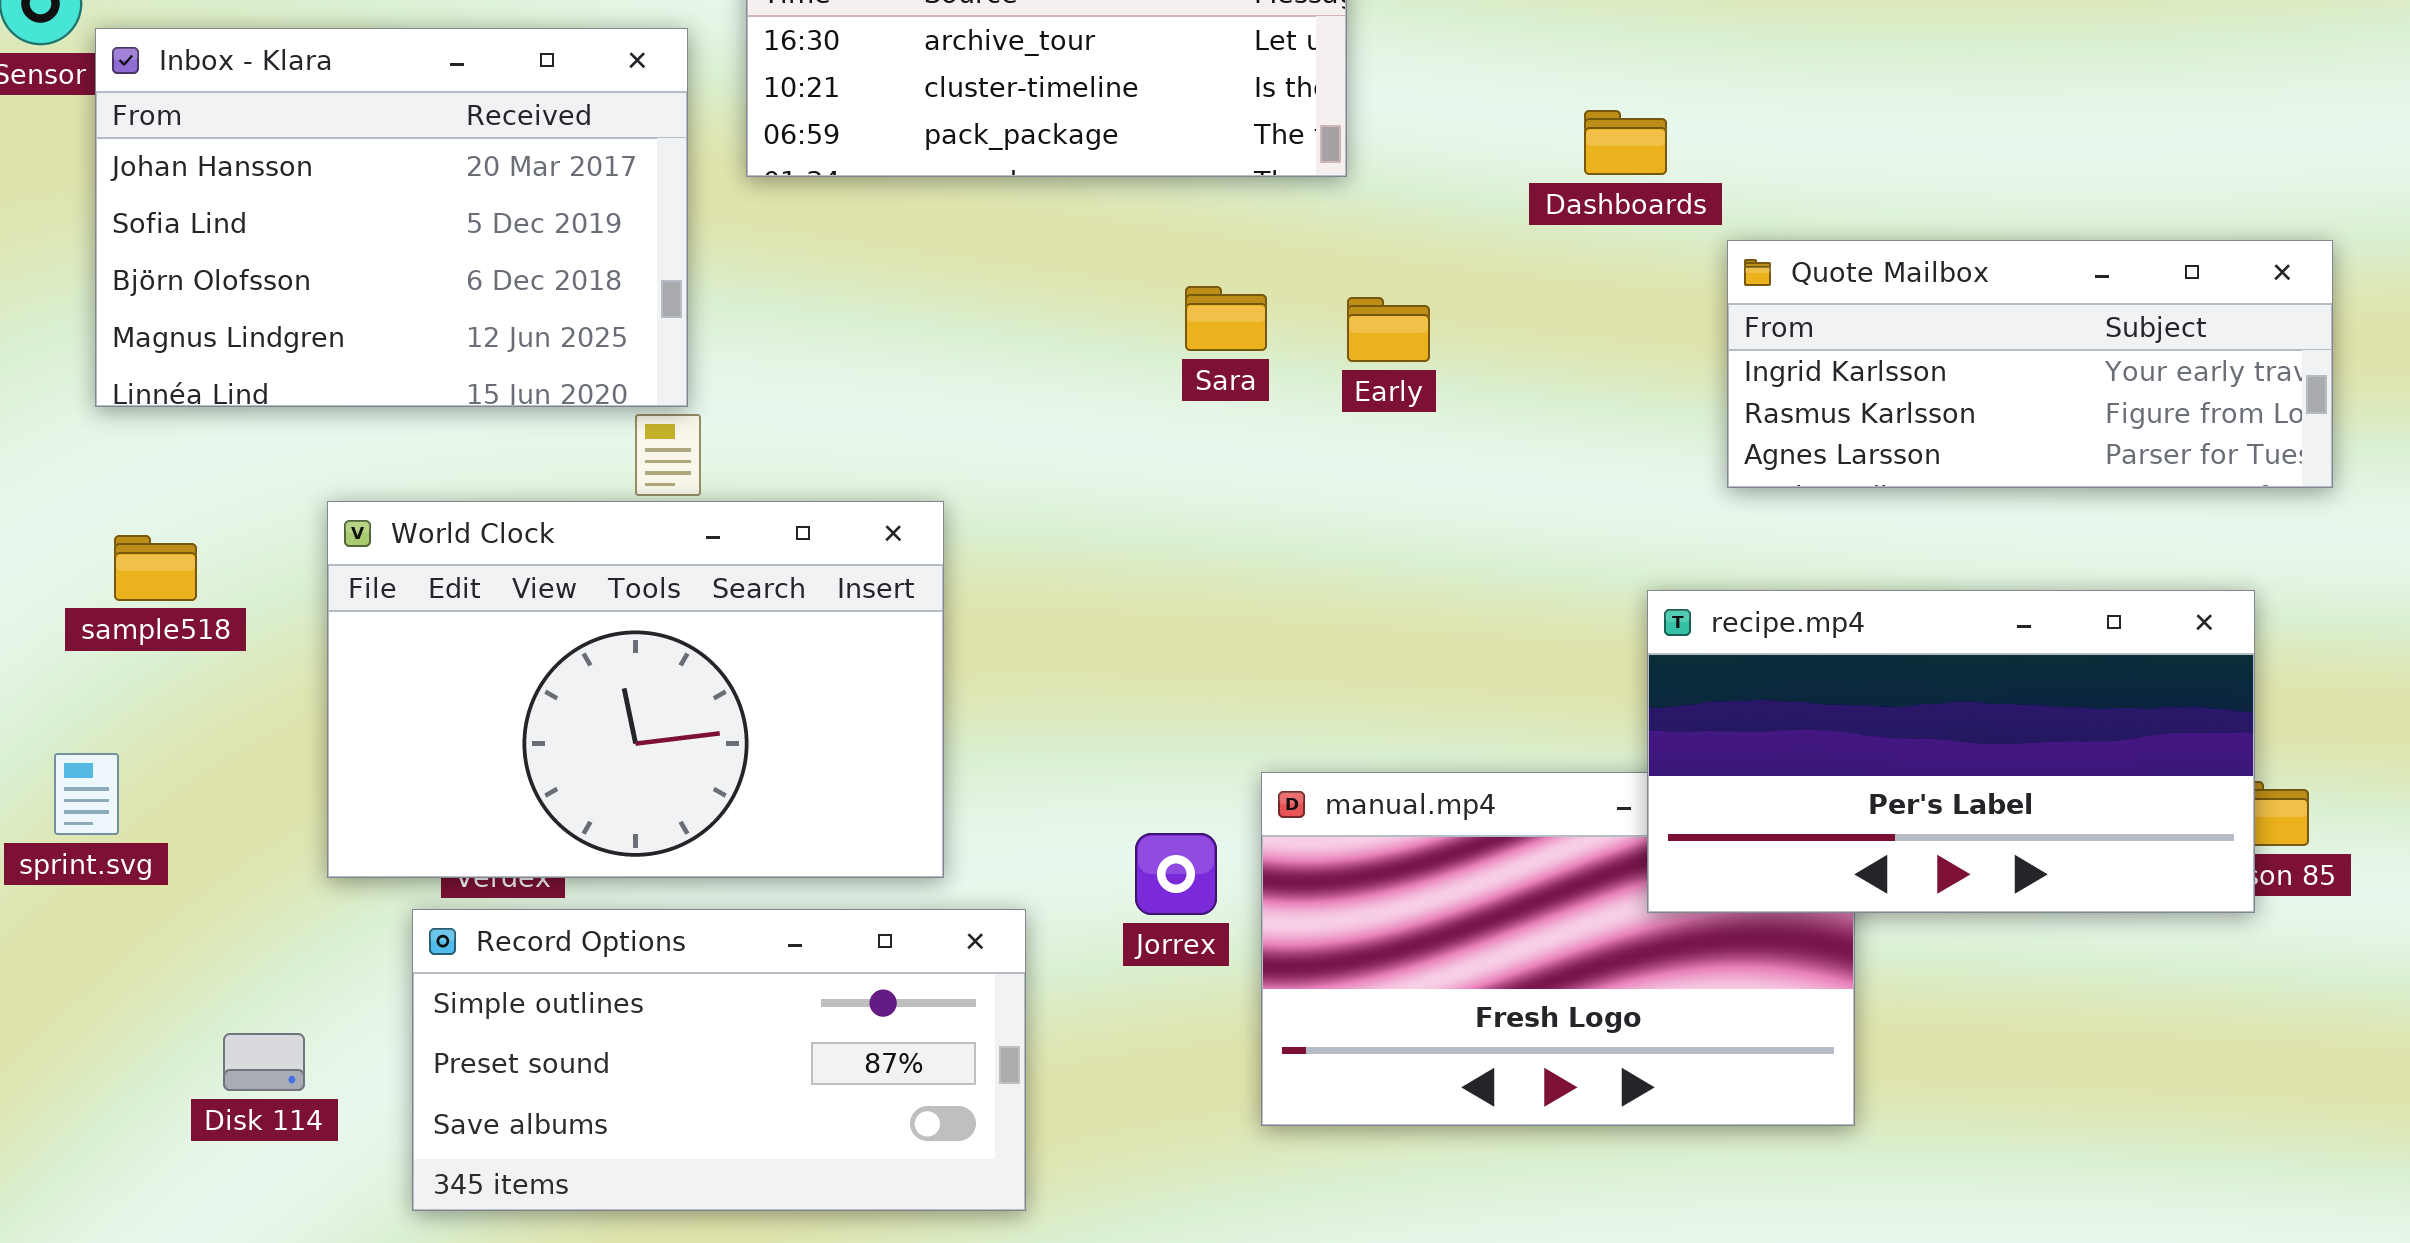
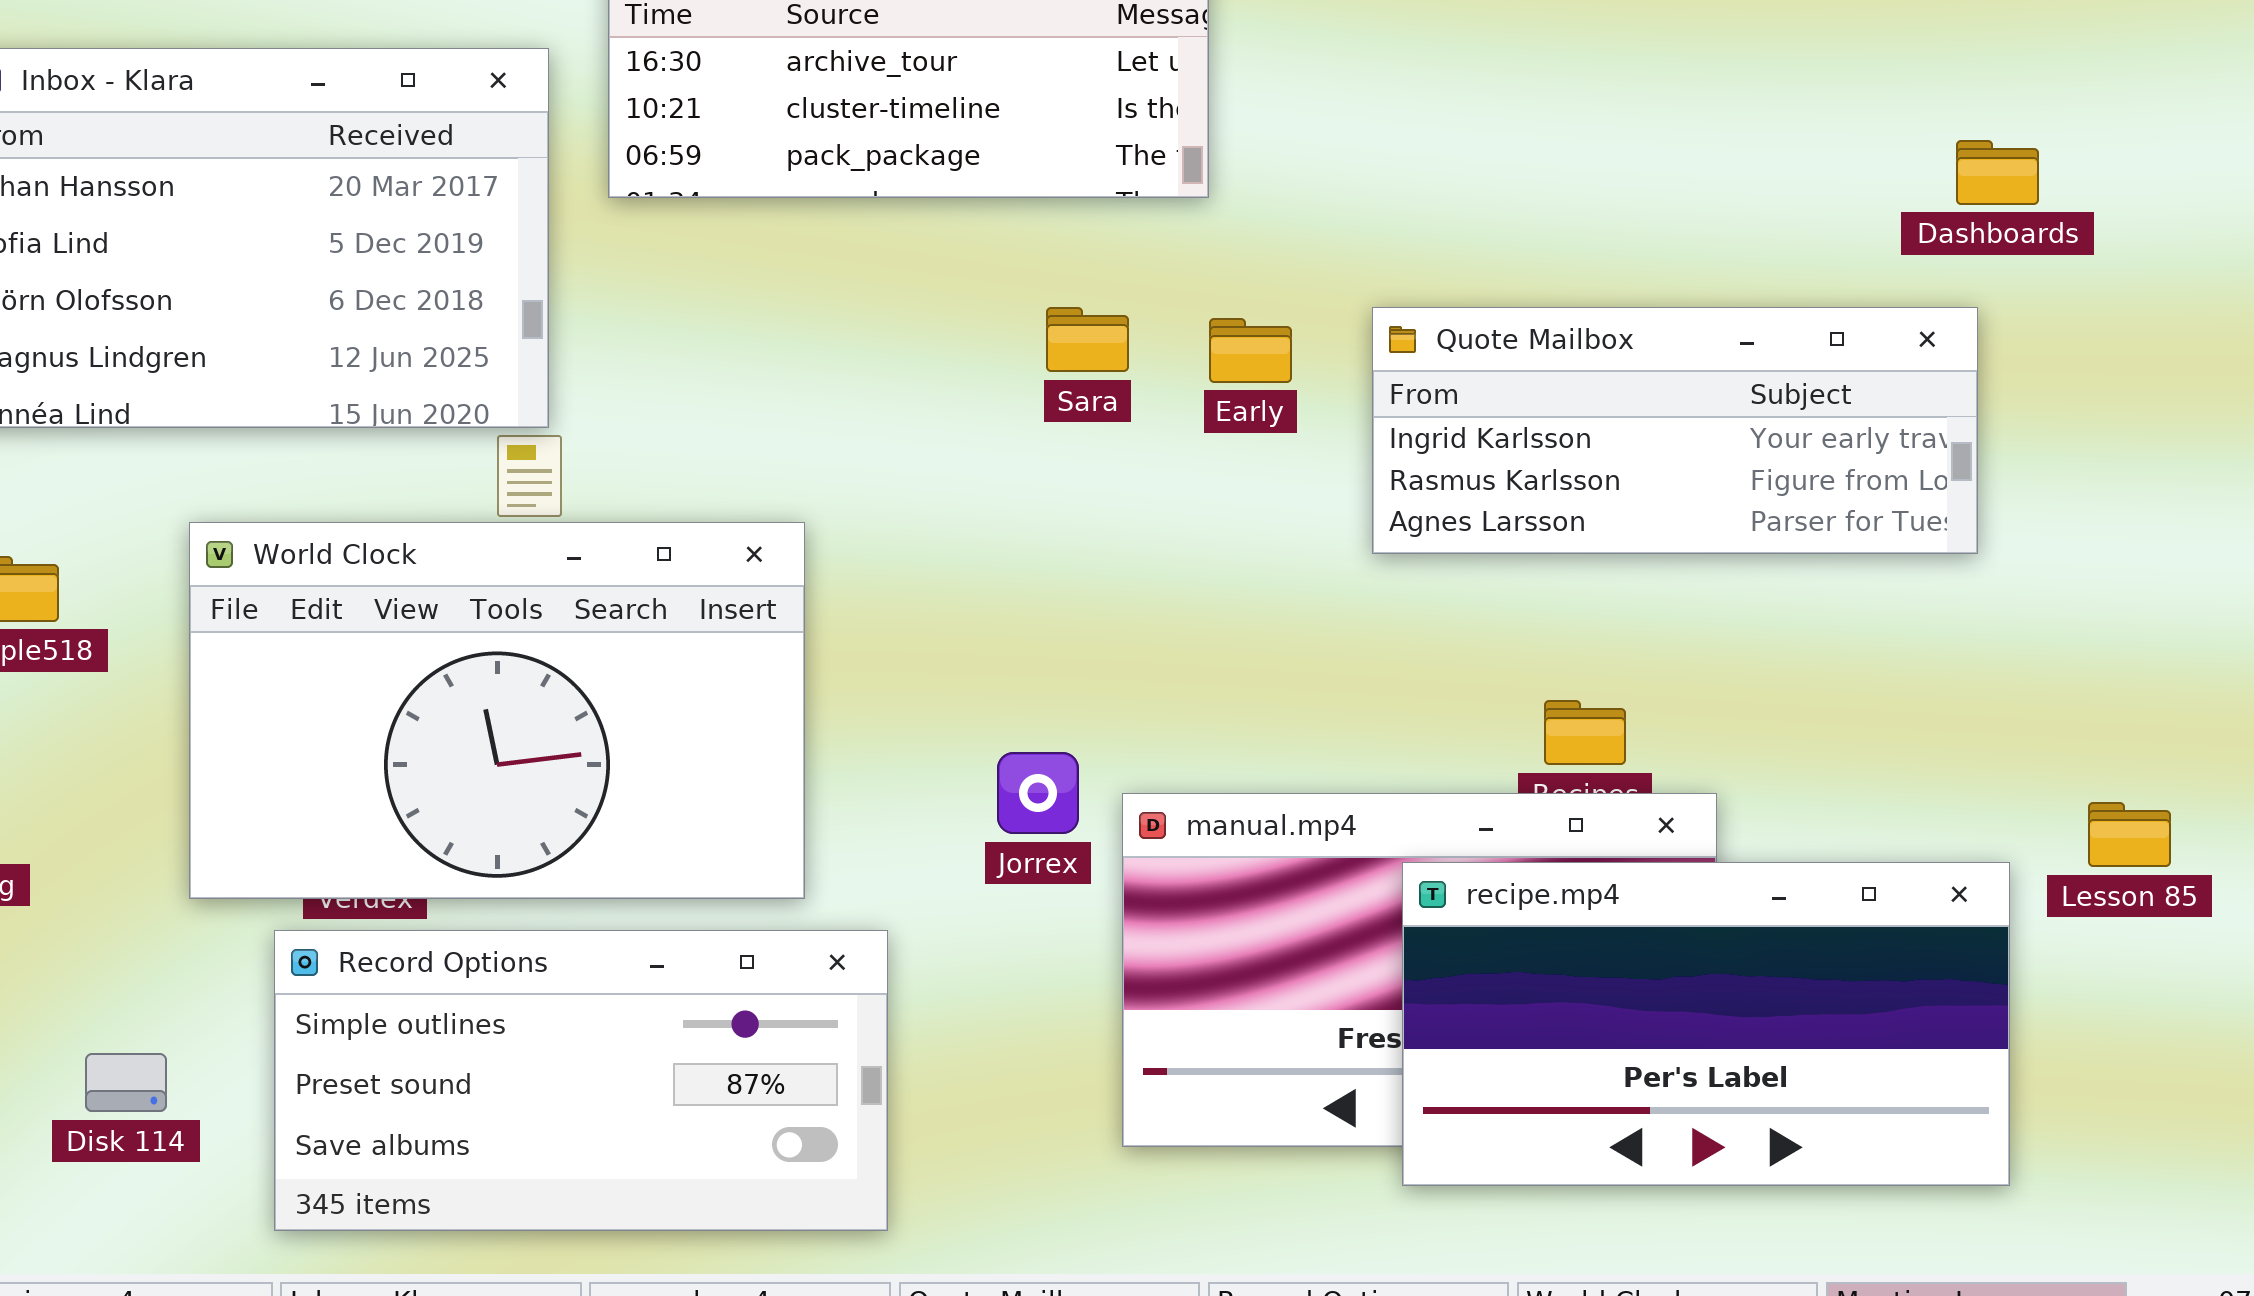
Dashboards: [1584,110,1667,175] -> [1956,140,2039,205], moved
Quote Mailbox: [1727,240,2333,488] -> [1372,307,1978,554], moved
recipe.mp4: [1647,590,2255,913] -> [1402,862,2010,1186], moved
Jorrex: [1135,833,1217,915] -> [997,752,1079,834], moved

